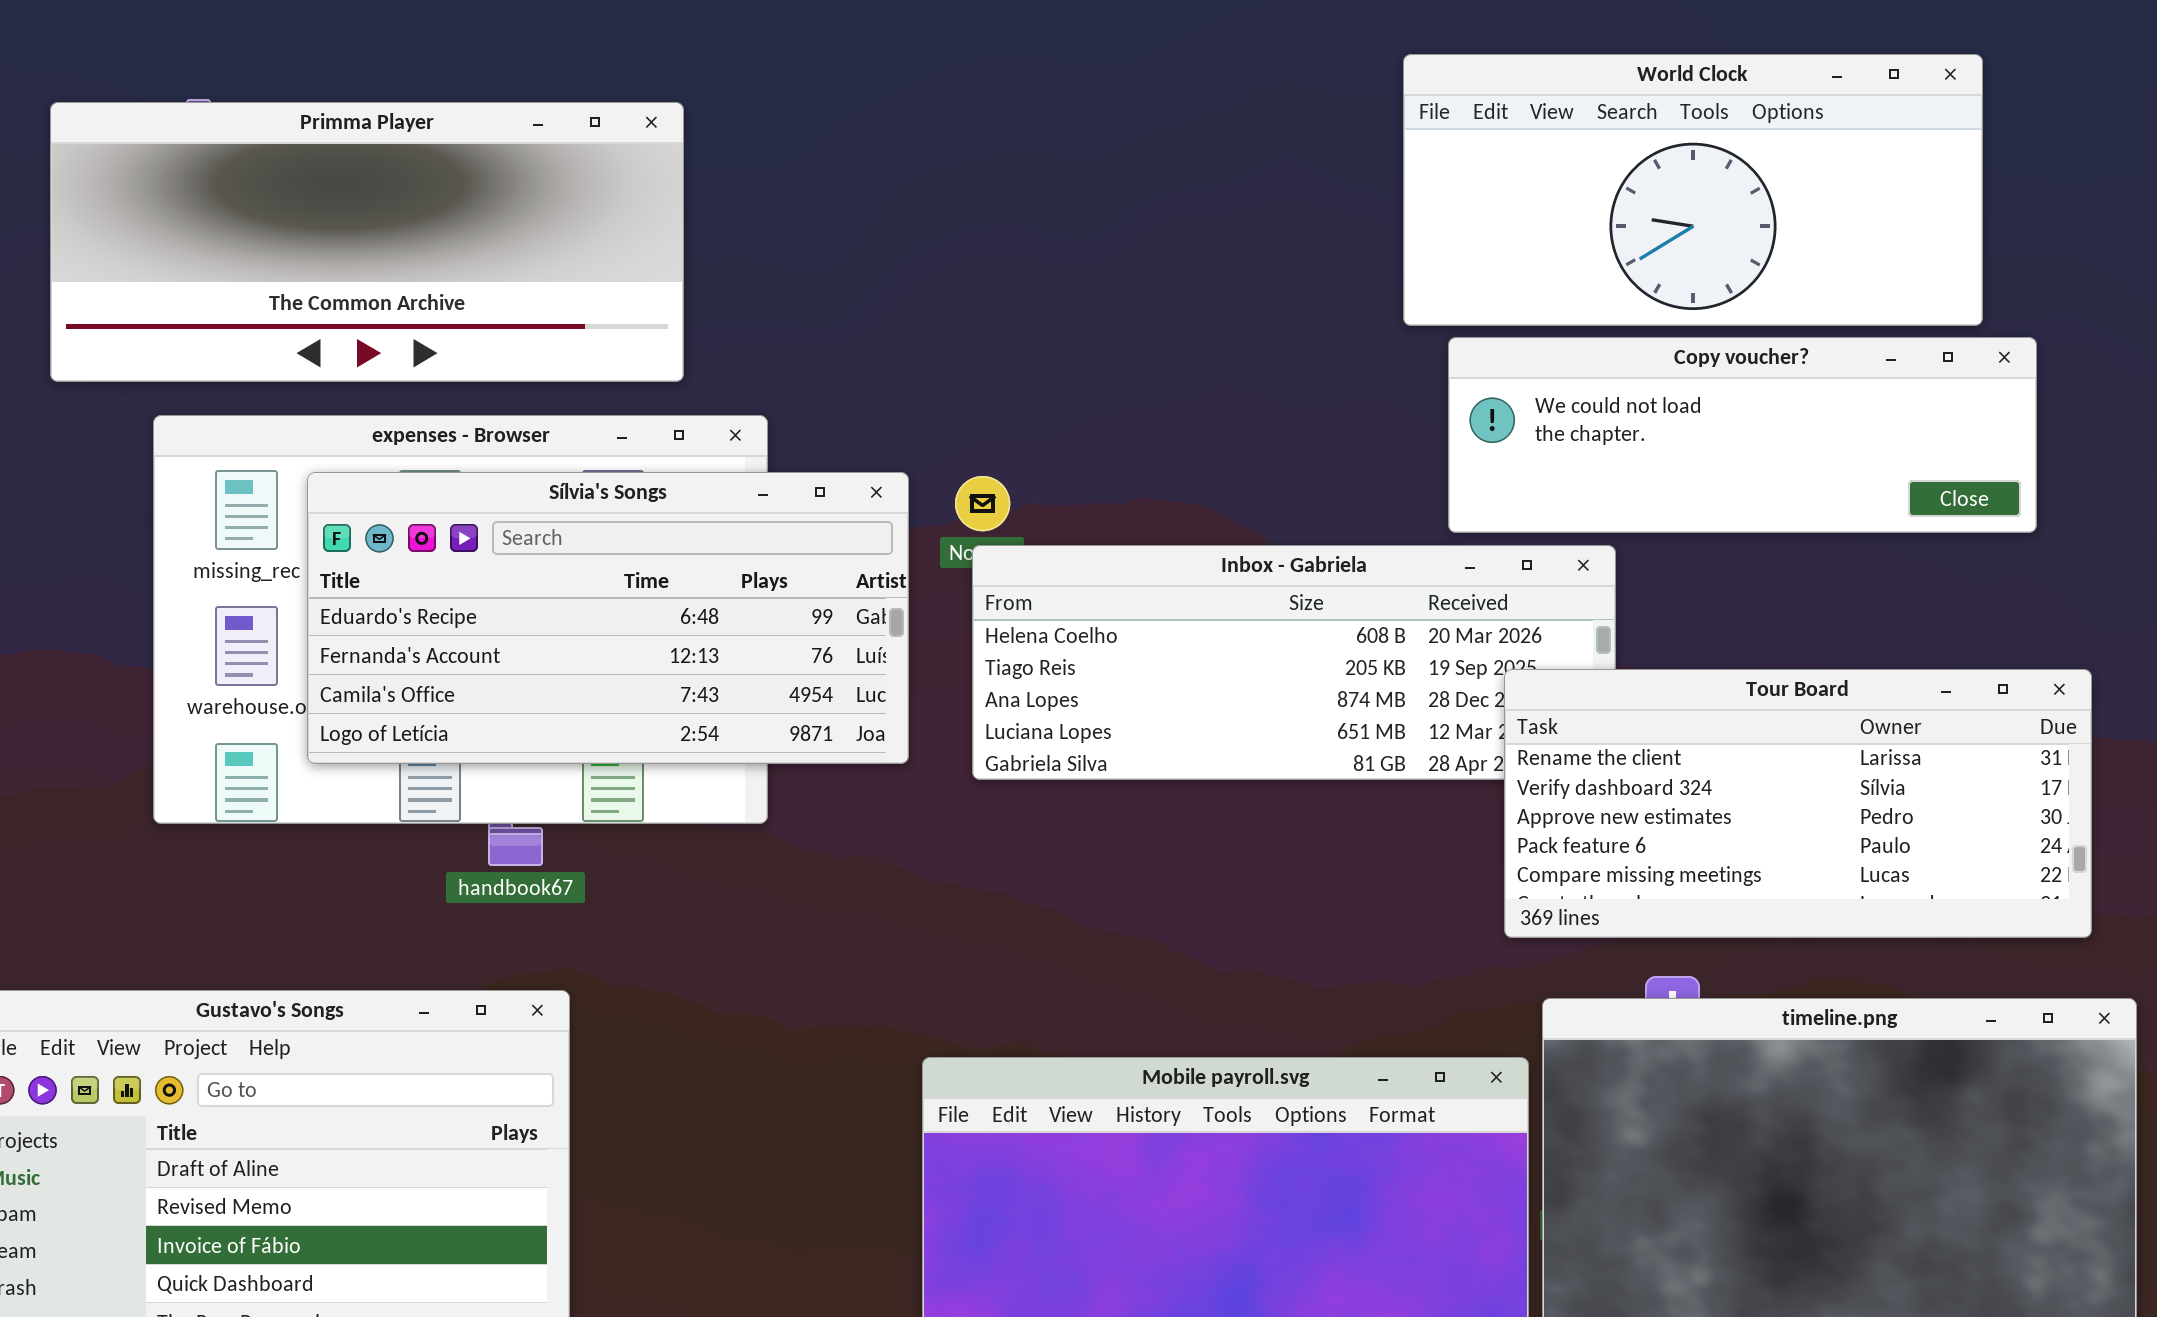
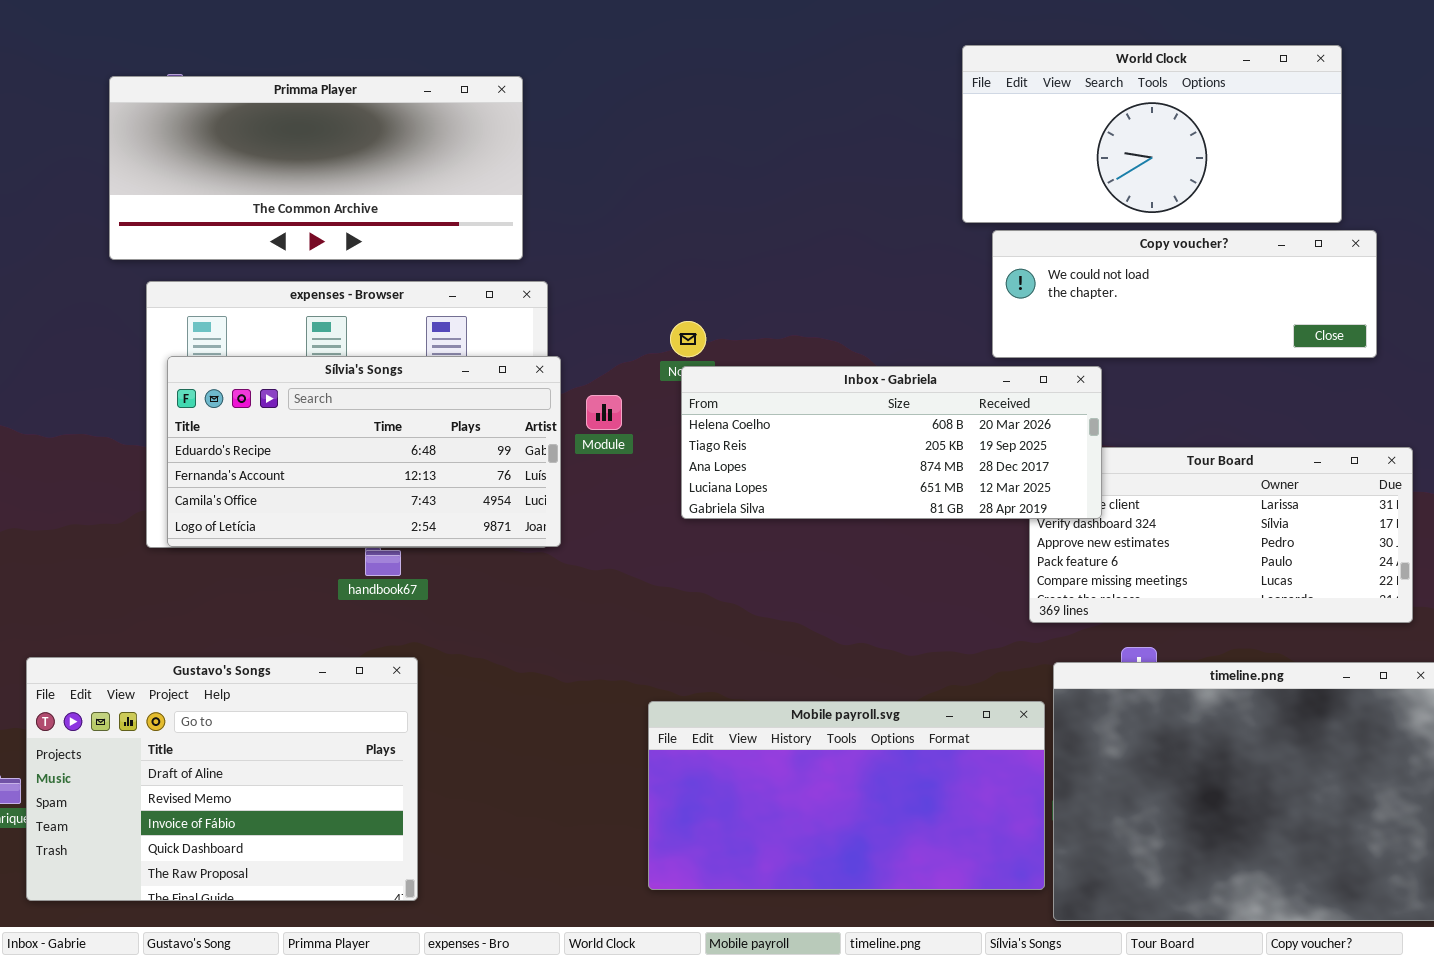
Primma Player: [50,102,684,382] -> [109,76,523,260], moved
Sílvia's Songs: [307,472,909,764] -> [167,356,561,547], moved
Inbox - Gabriela: [972,545,1616,780] -> [681,366,1102,519], raised

